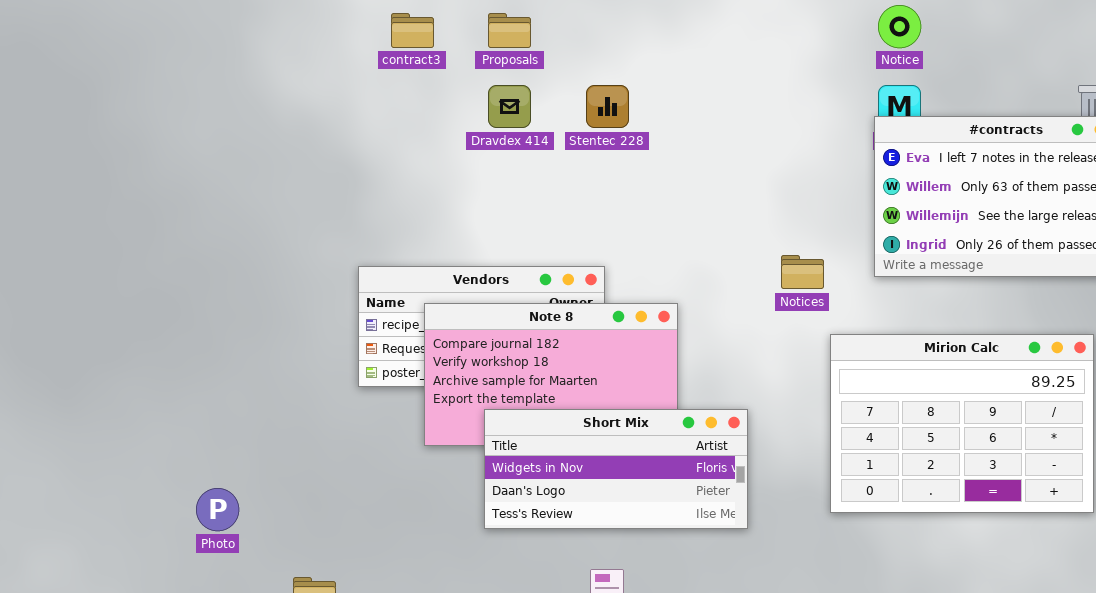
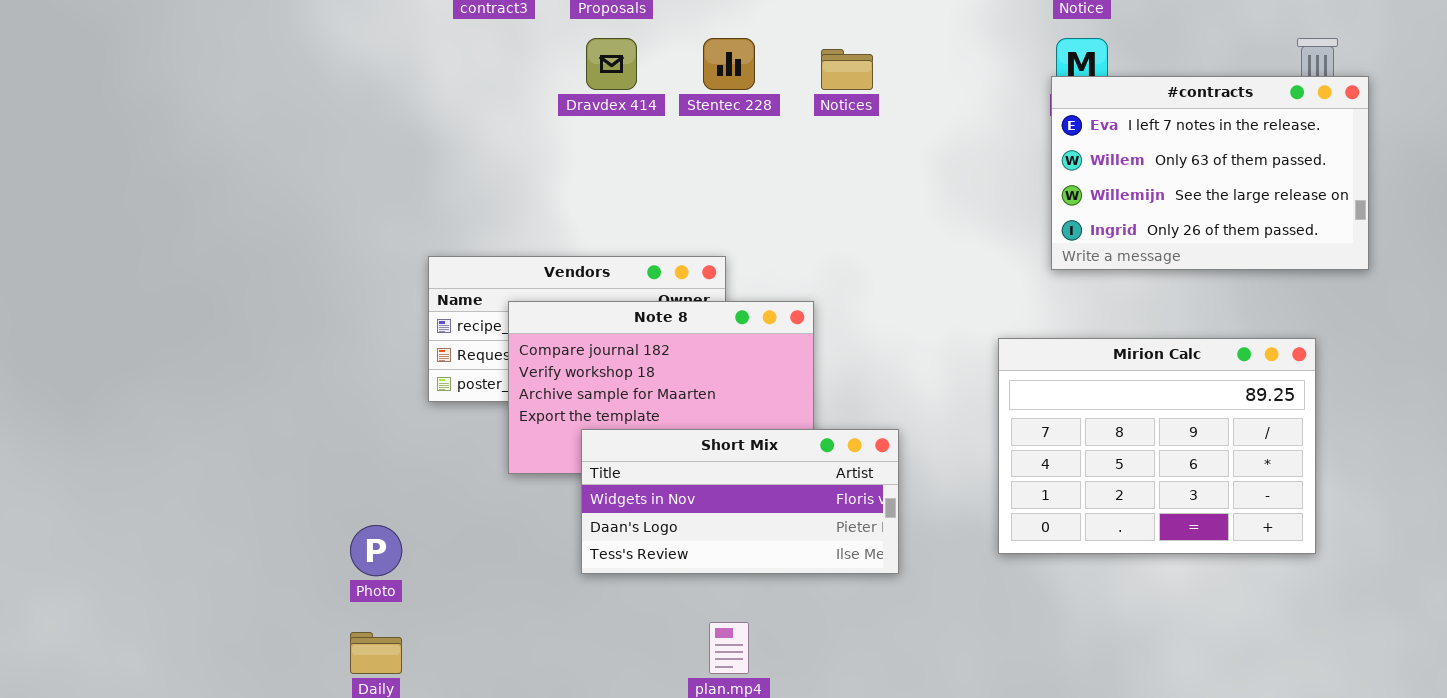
Notices: [781,255,824,289] -> [821,49,873,90], moved
Photo: [196,488,239,531] -> [350,525,402,576], moved

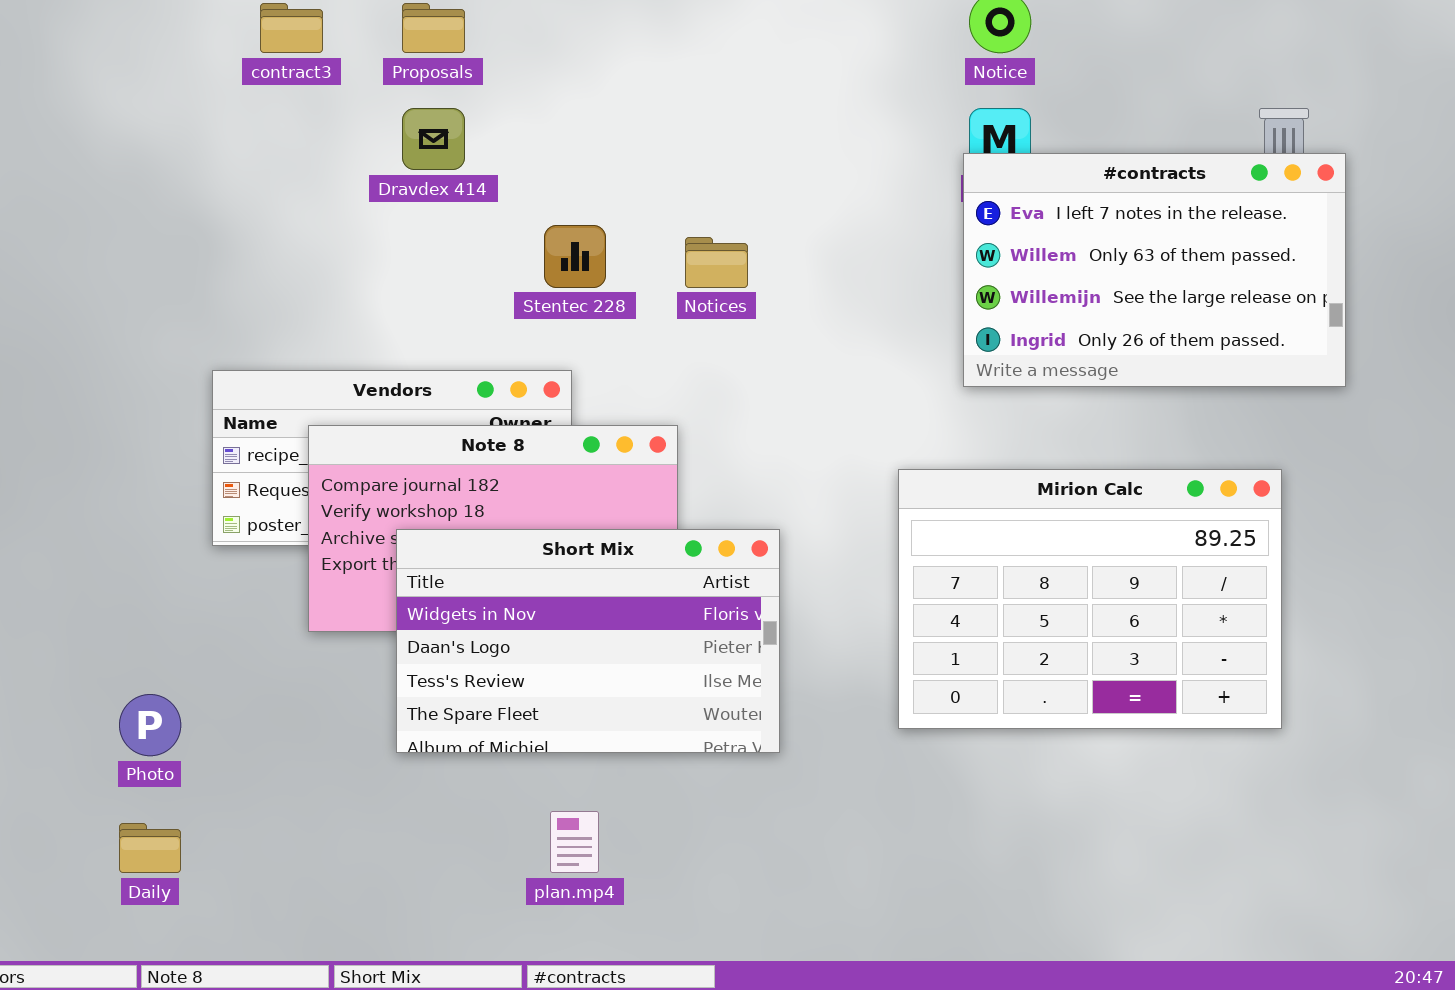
Stentec 228: [703,38,755,90] -> [544,225,606,288], moved
Notices: [821,49,873,90] -> [685,237,748,288], moved
Short Mix: [581,429,899,574] -> [396,529,780,753], resized

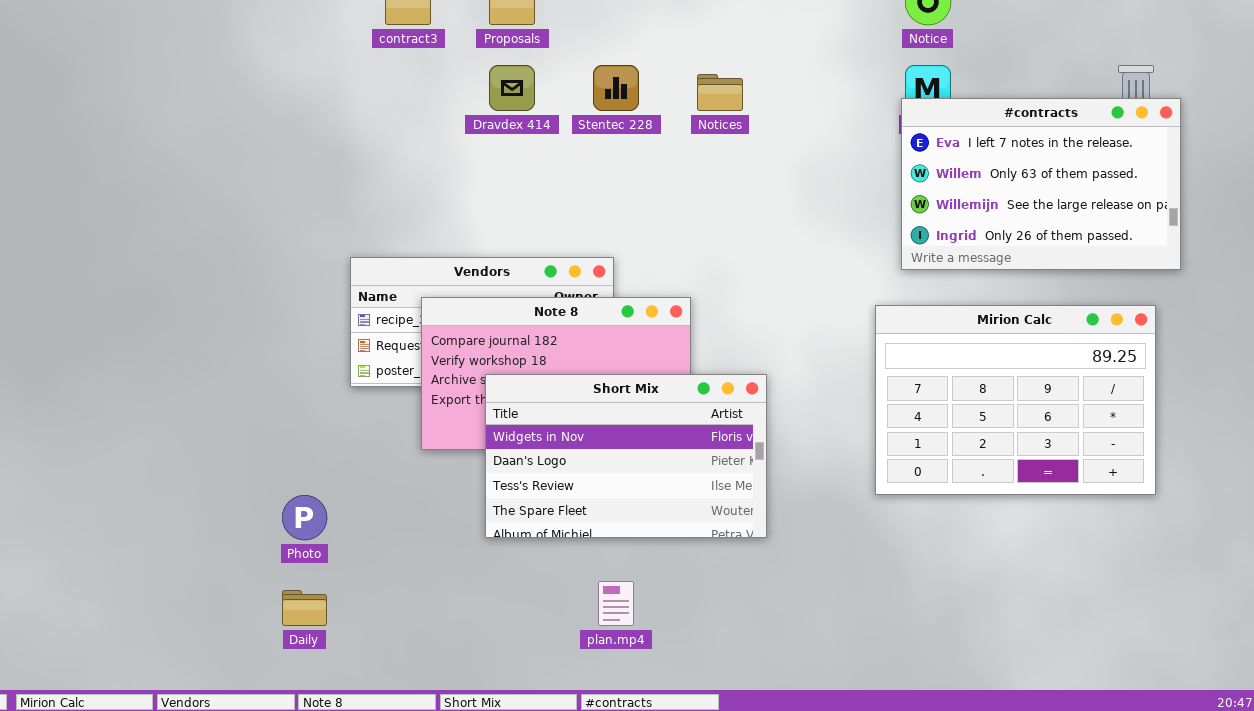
Stentec 228: [544,225,606,288] -> [593,65,639,111], moved
Notices: [685,237,748,288] -> [697,74,743,111], moved
Mirion Calc: [898,469,1282,729] -> [875,305,1156,495], moved

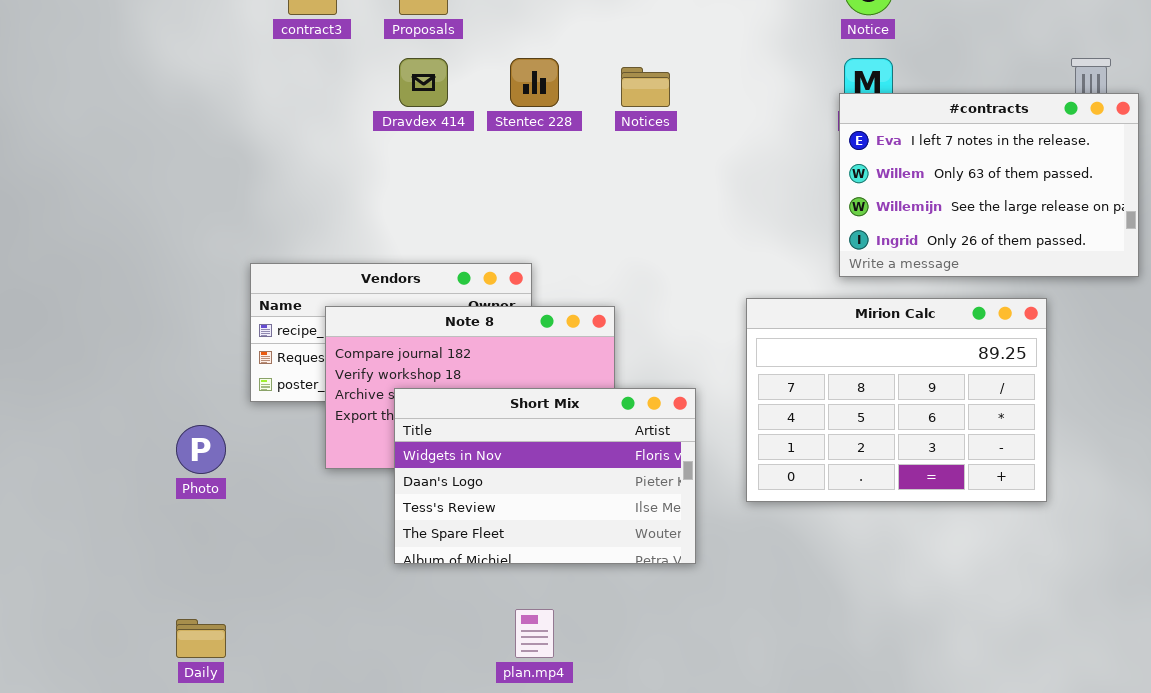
Mirion Calc: [875,305,1156,495] -> [746,298,1047,502], moved
Photo: [282,495,327,540] -> [176,425,226,474], moved

